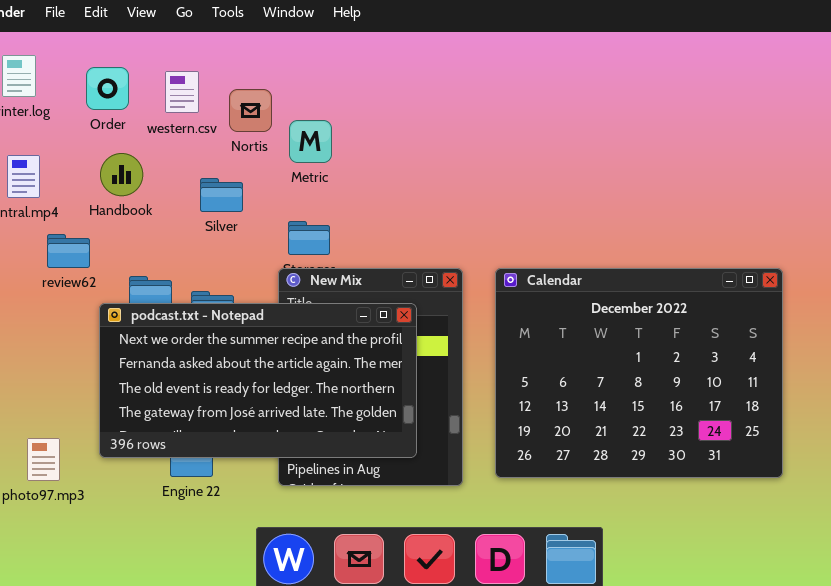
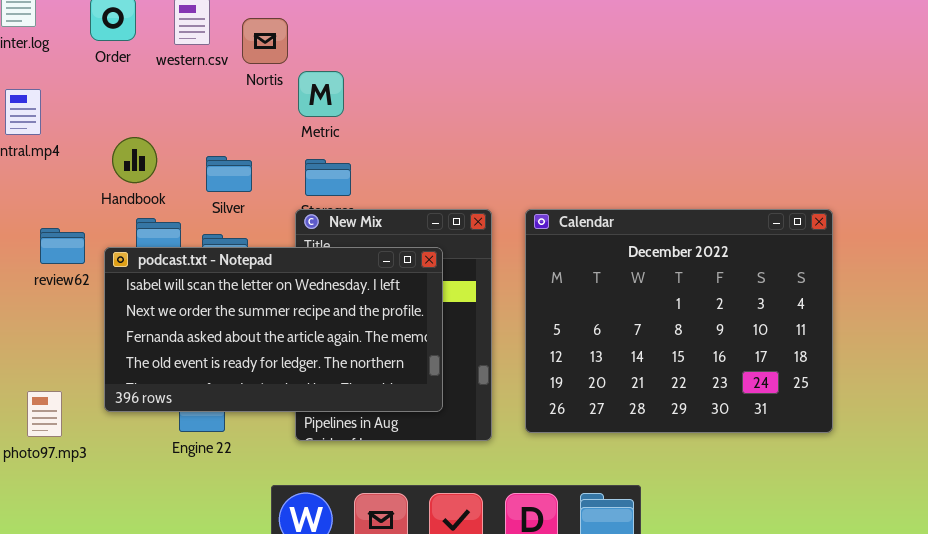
Metric: [289,120,332,163] -> [298,71,344,117], moved
Handbook: [100,153,143,196] -> [112,137,157,183], moved
Silver: [200,178,243,212] -> [206,156,252,192], moved
review62: [47,234,90,268] -> [40,228,85,264], moved
podcast.txt - Notepad: [99,303,417,458] -> [104,247,443,412], scrolled up 1 row

